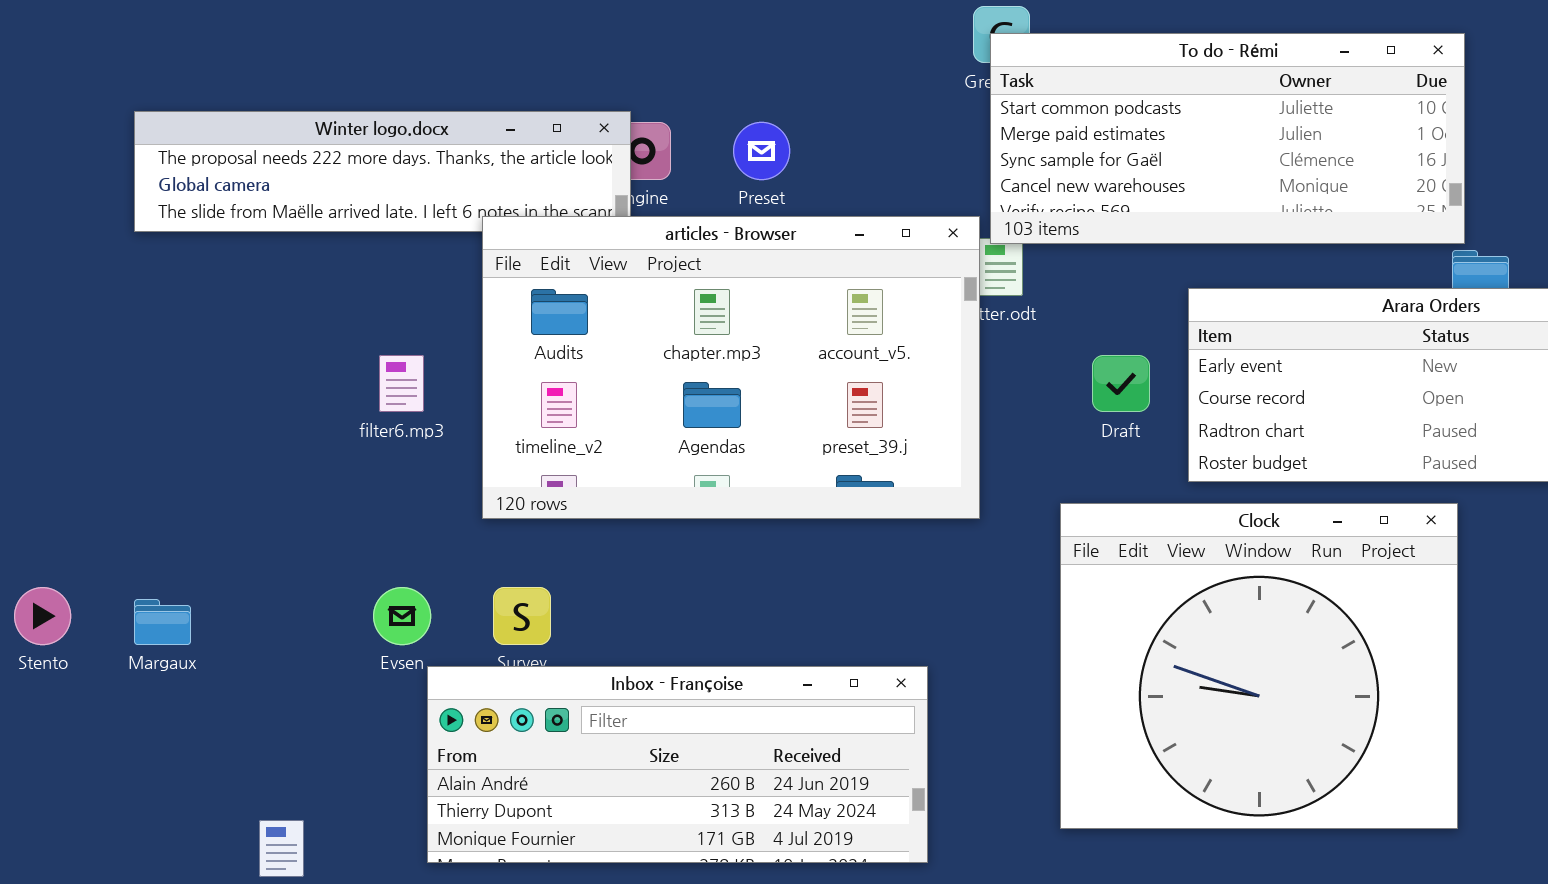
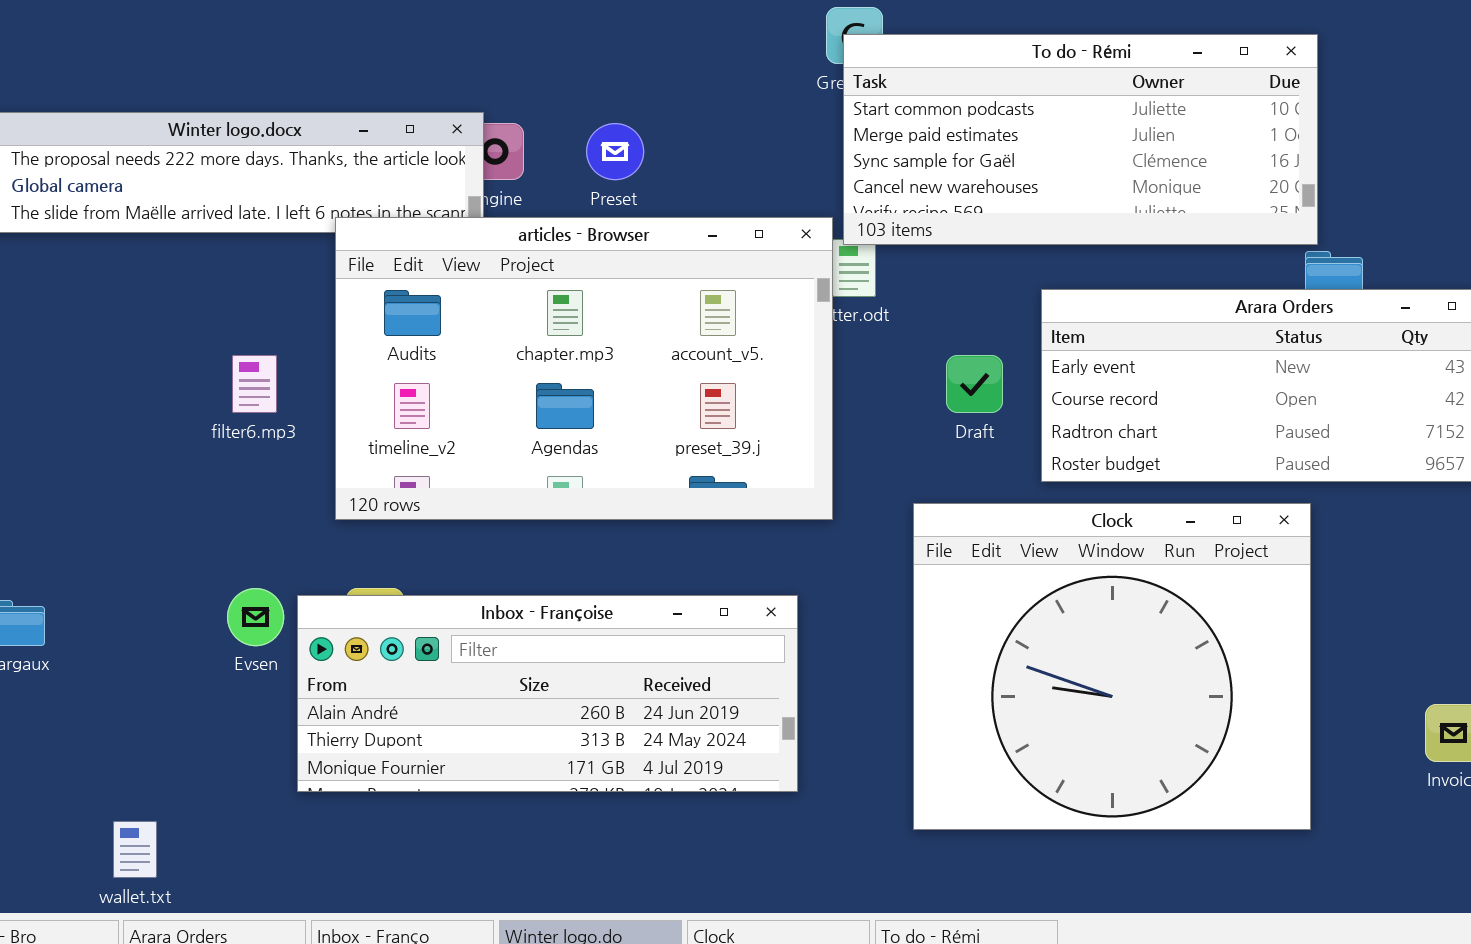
Inbox - Françoise: [427,666,928,863] -> [297,595,798,792], moved

